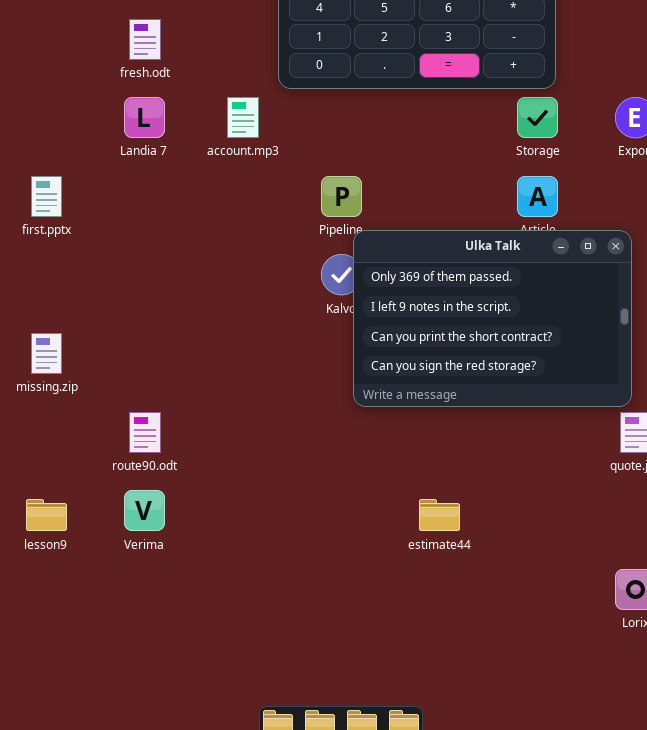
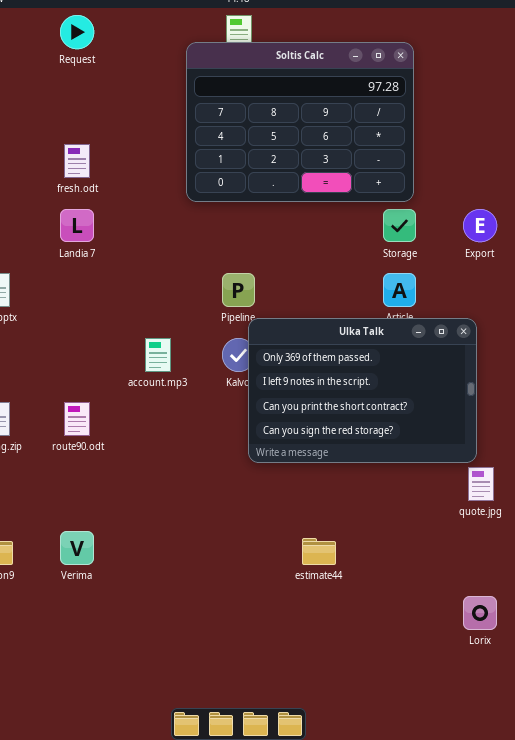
account.mp3: [227,97,259,138] -> [145,338,171,372], moved
route90.odt: [129,412,161,453] -> [64,402,90,436], moved

